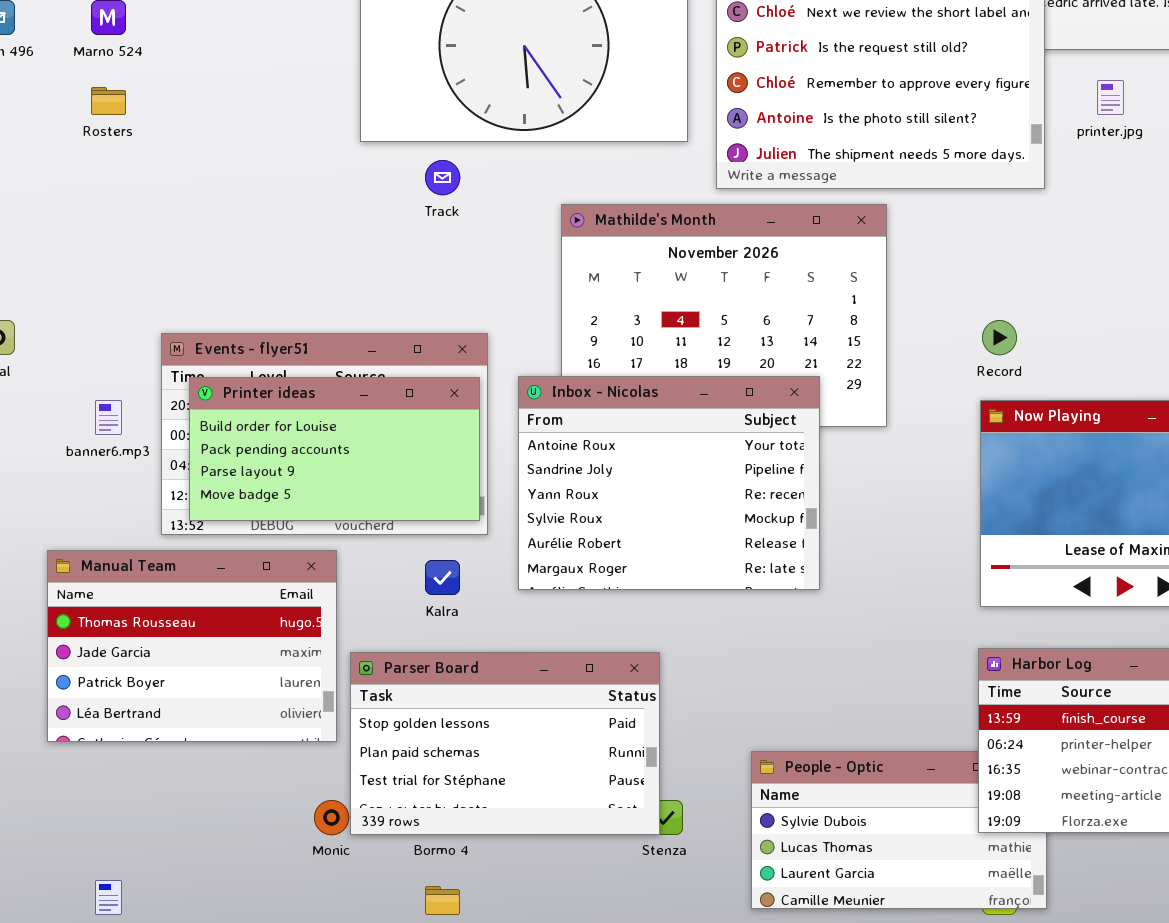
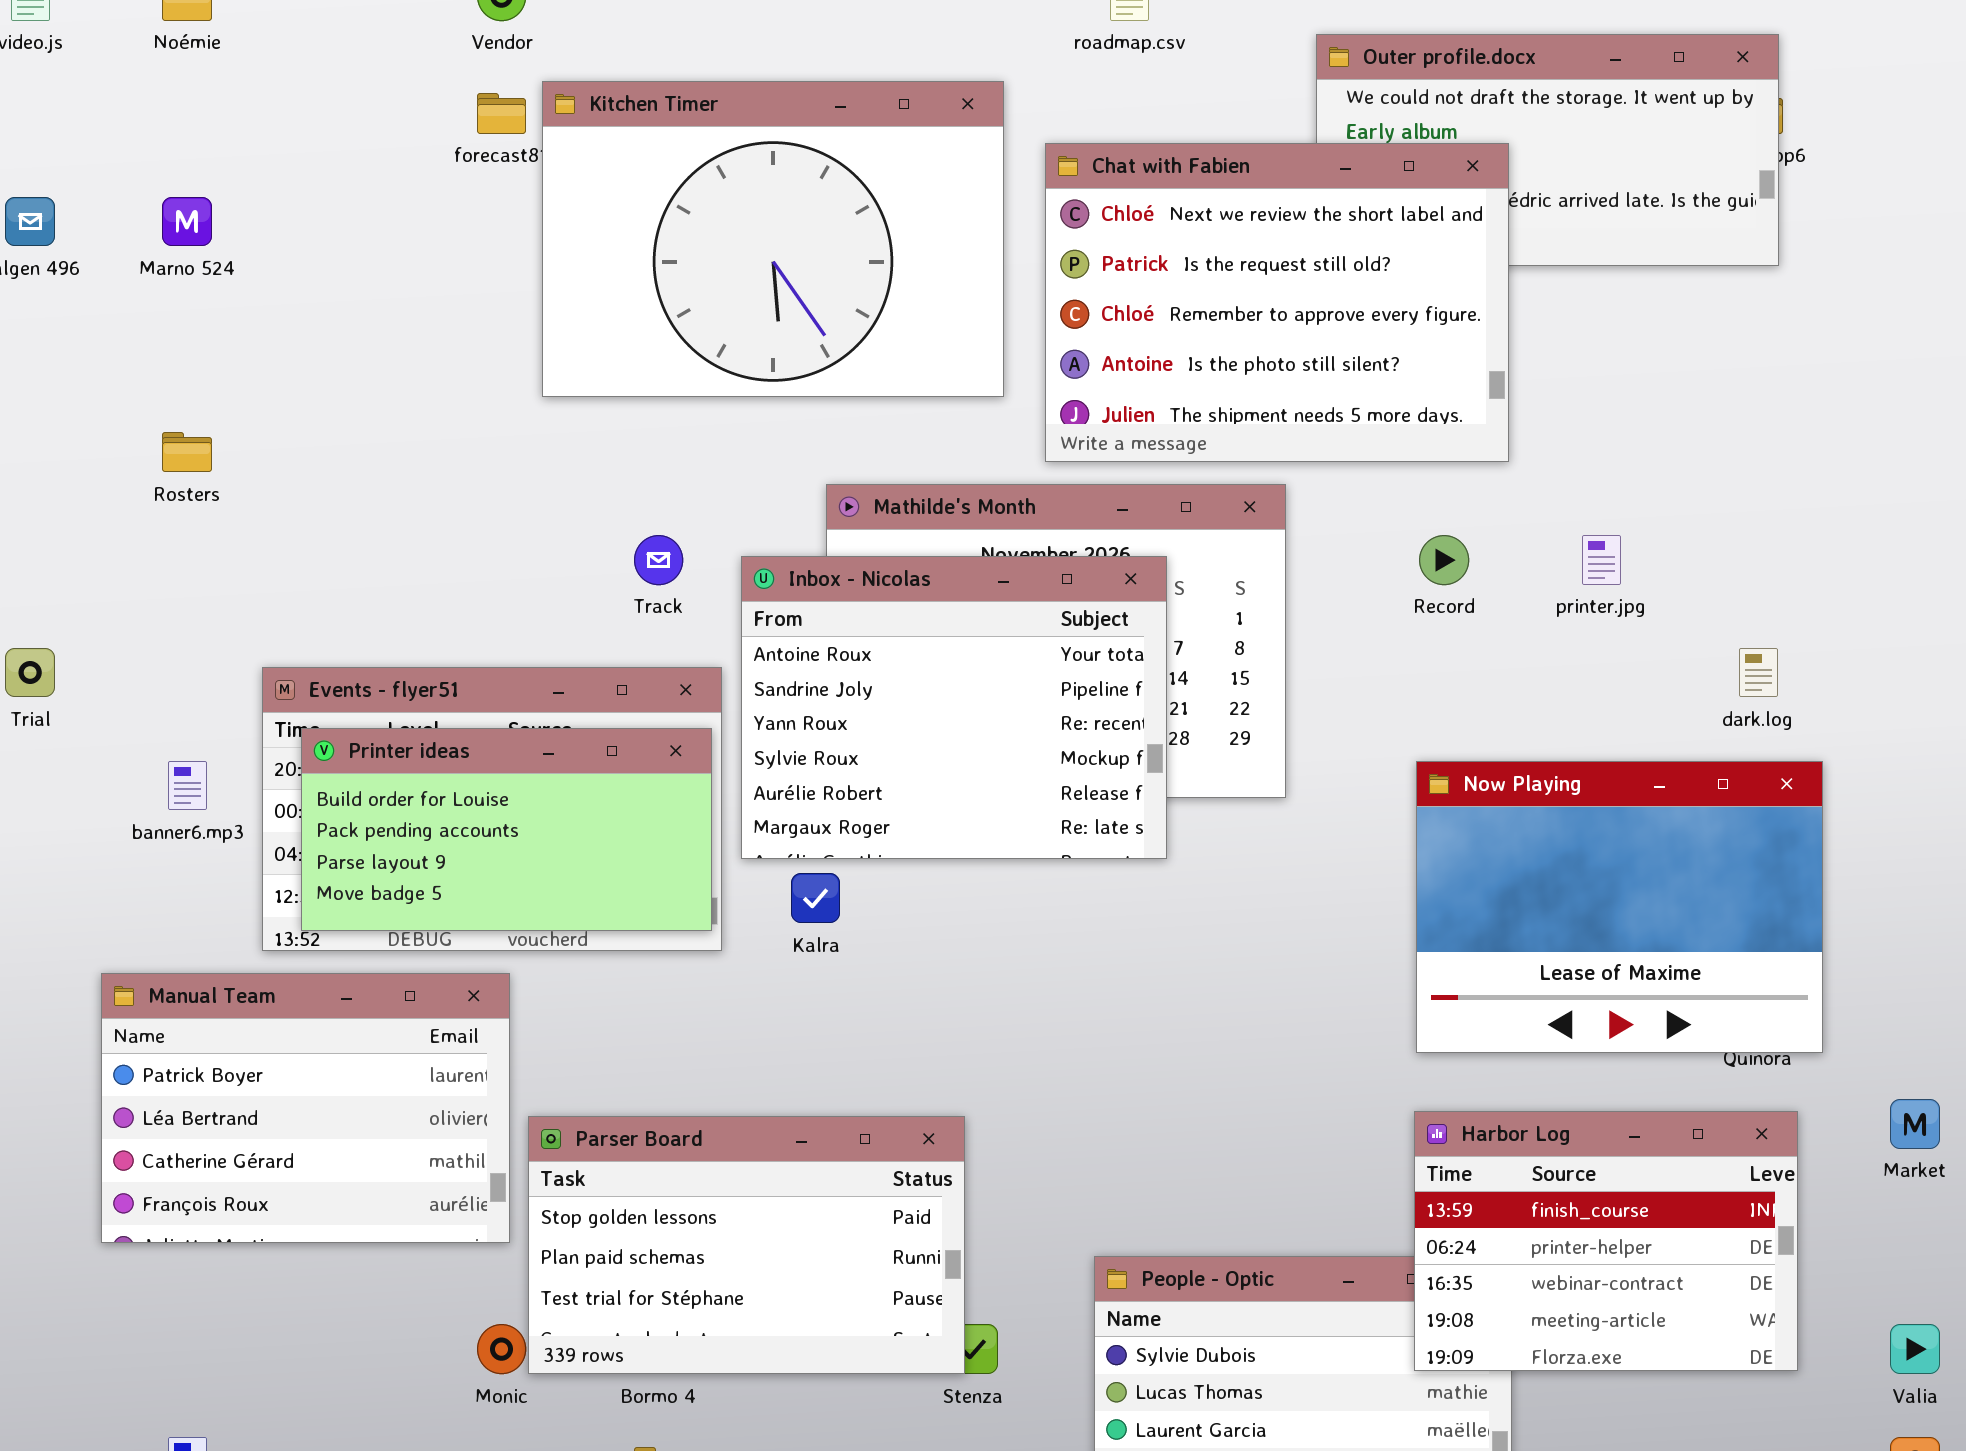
printer.jpg: [1097,80,1124,115] -> [1582,535,1621,585], moved
Rosters: [91,87,126,115] -> [162,432,212,472], moved
Track: [425,160,460,195] -> [634,535,683,585], moved
Record: [982,320,1017,355] -> [1419,535,1469,585], moved
Inbox - Nicolas: [518,376,820,590] -> [741,556,1167,859], moved
Manual Team: [47,550,337,742] -> [101,973,510,1243], scrolled down 2 rows
Kalra: [425,560,460,595] -> [791,873,840,923], moved

